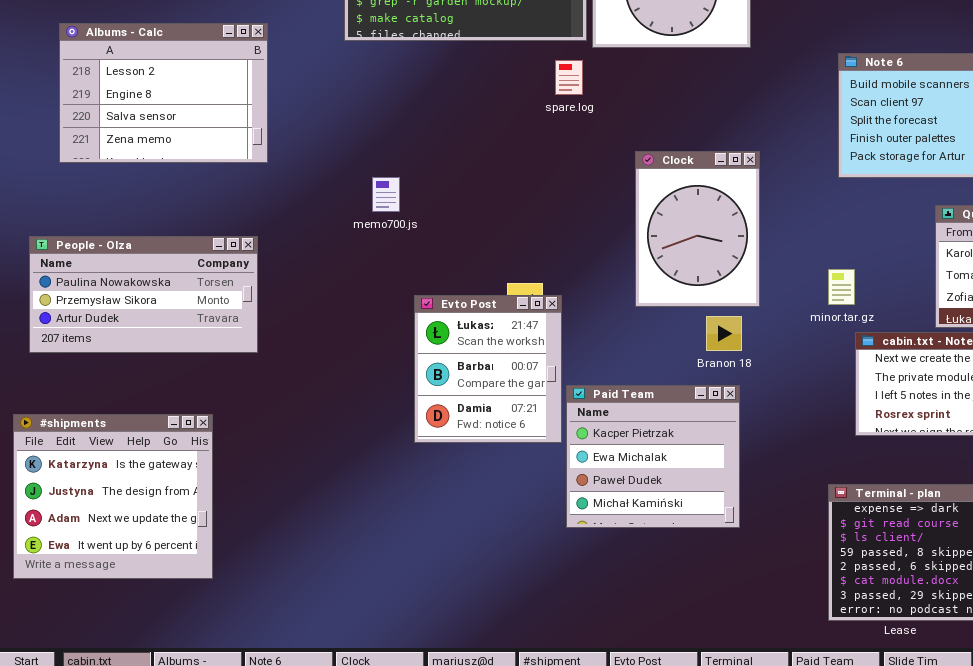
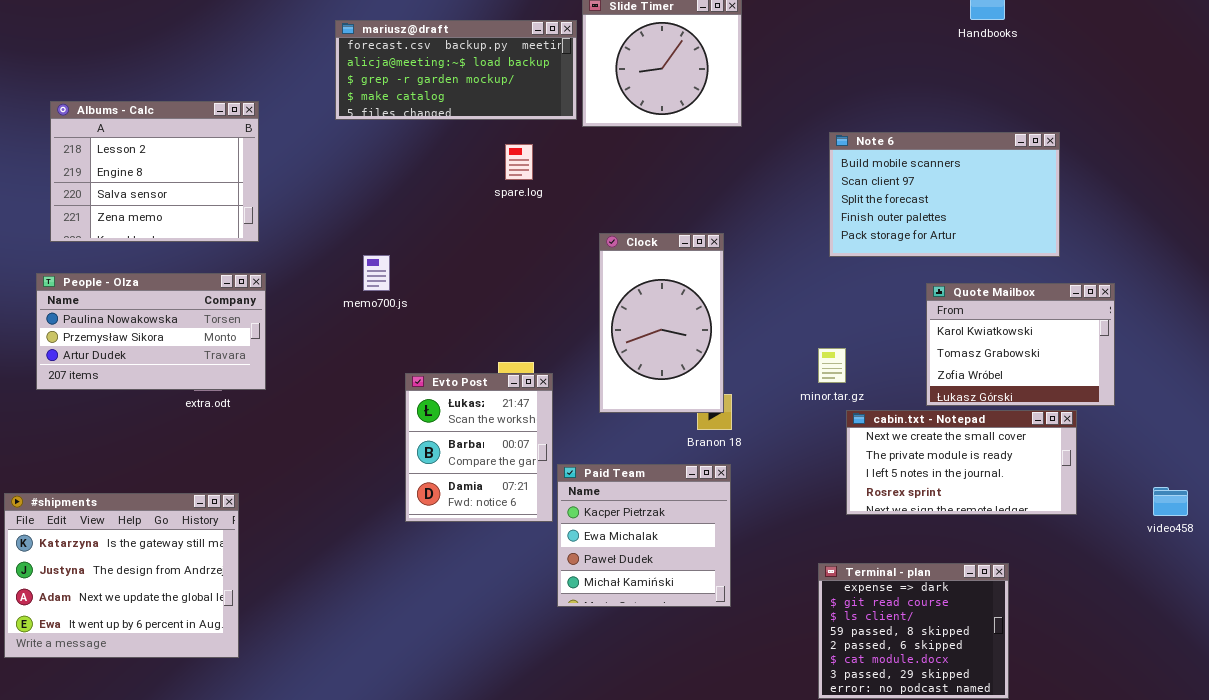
spare.log: [555,60,583,95] -> [505,144,533,180], moved
Clock: [635,151,760,307] -> [599,233,724,413], moved, resized
People - Olza: [29,236,258,353] -> [36,273,266,390], moved
#shipments: [13,414,213,579] -> [4,493,239,658], resized

